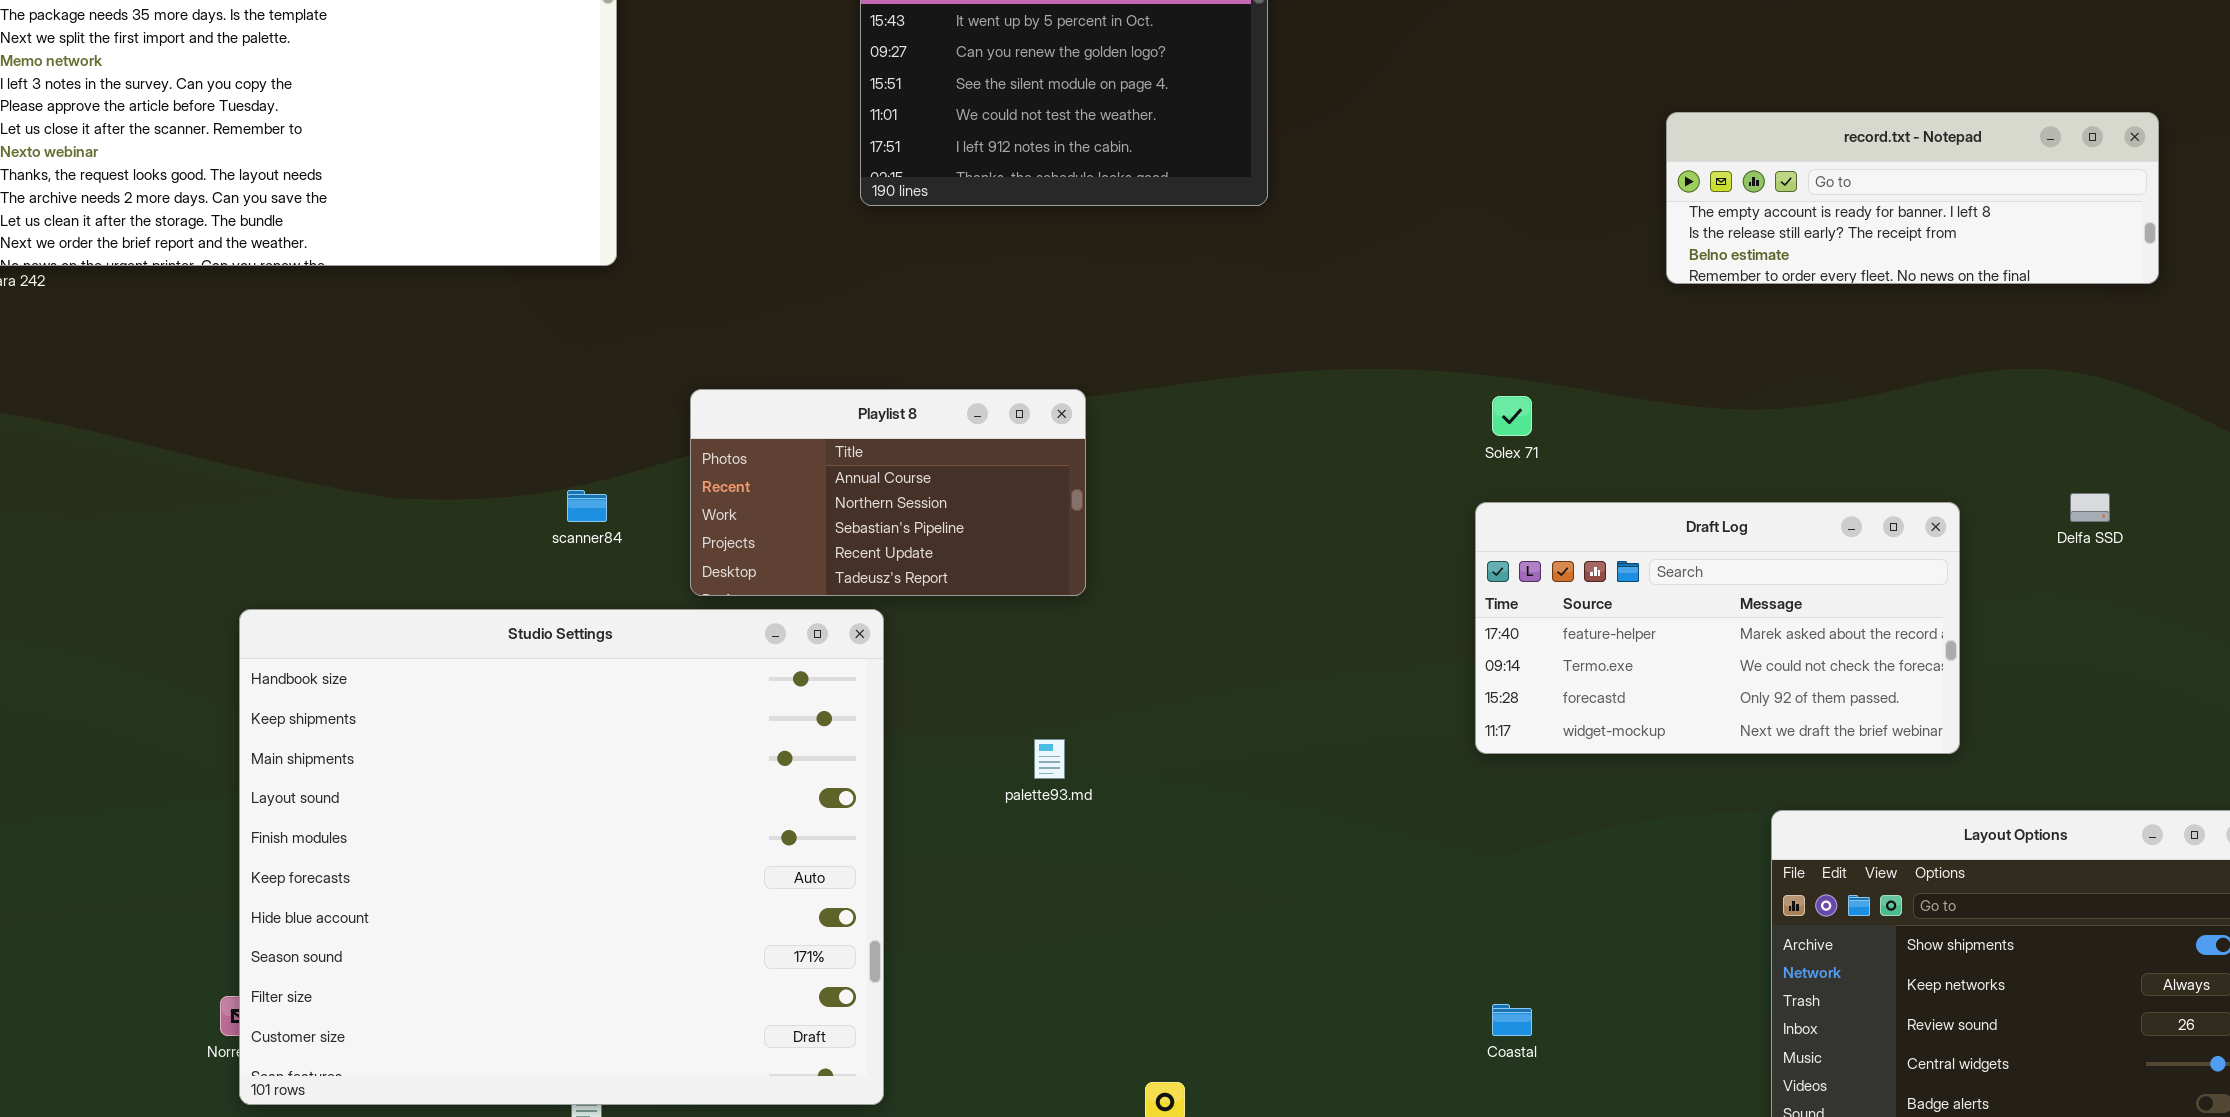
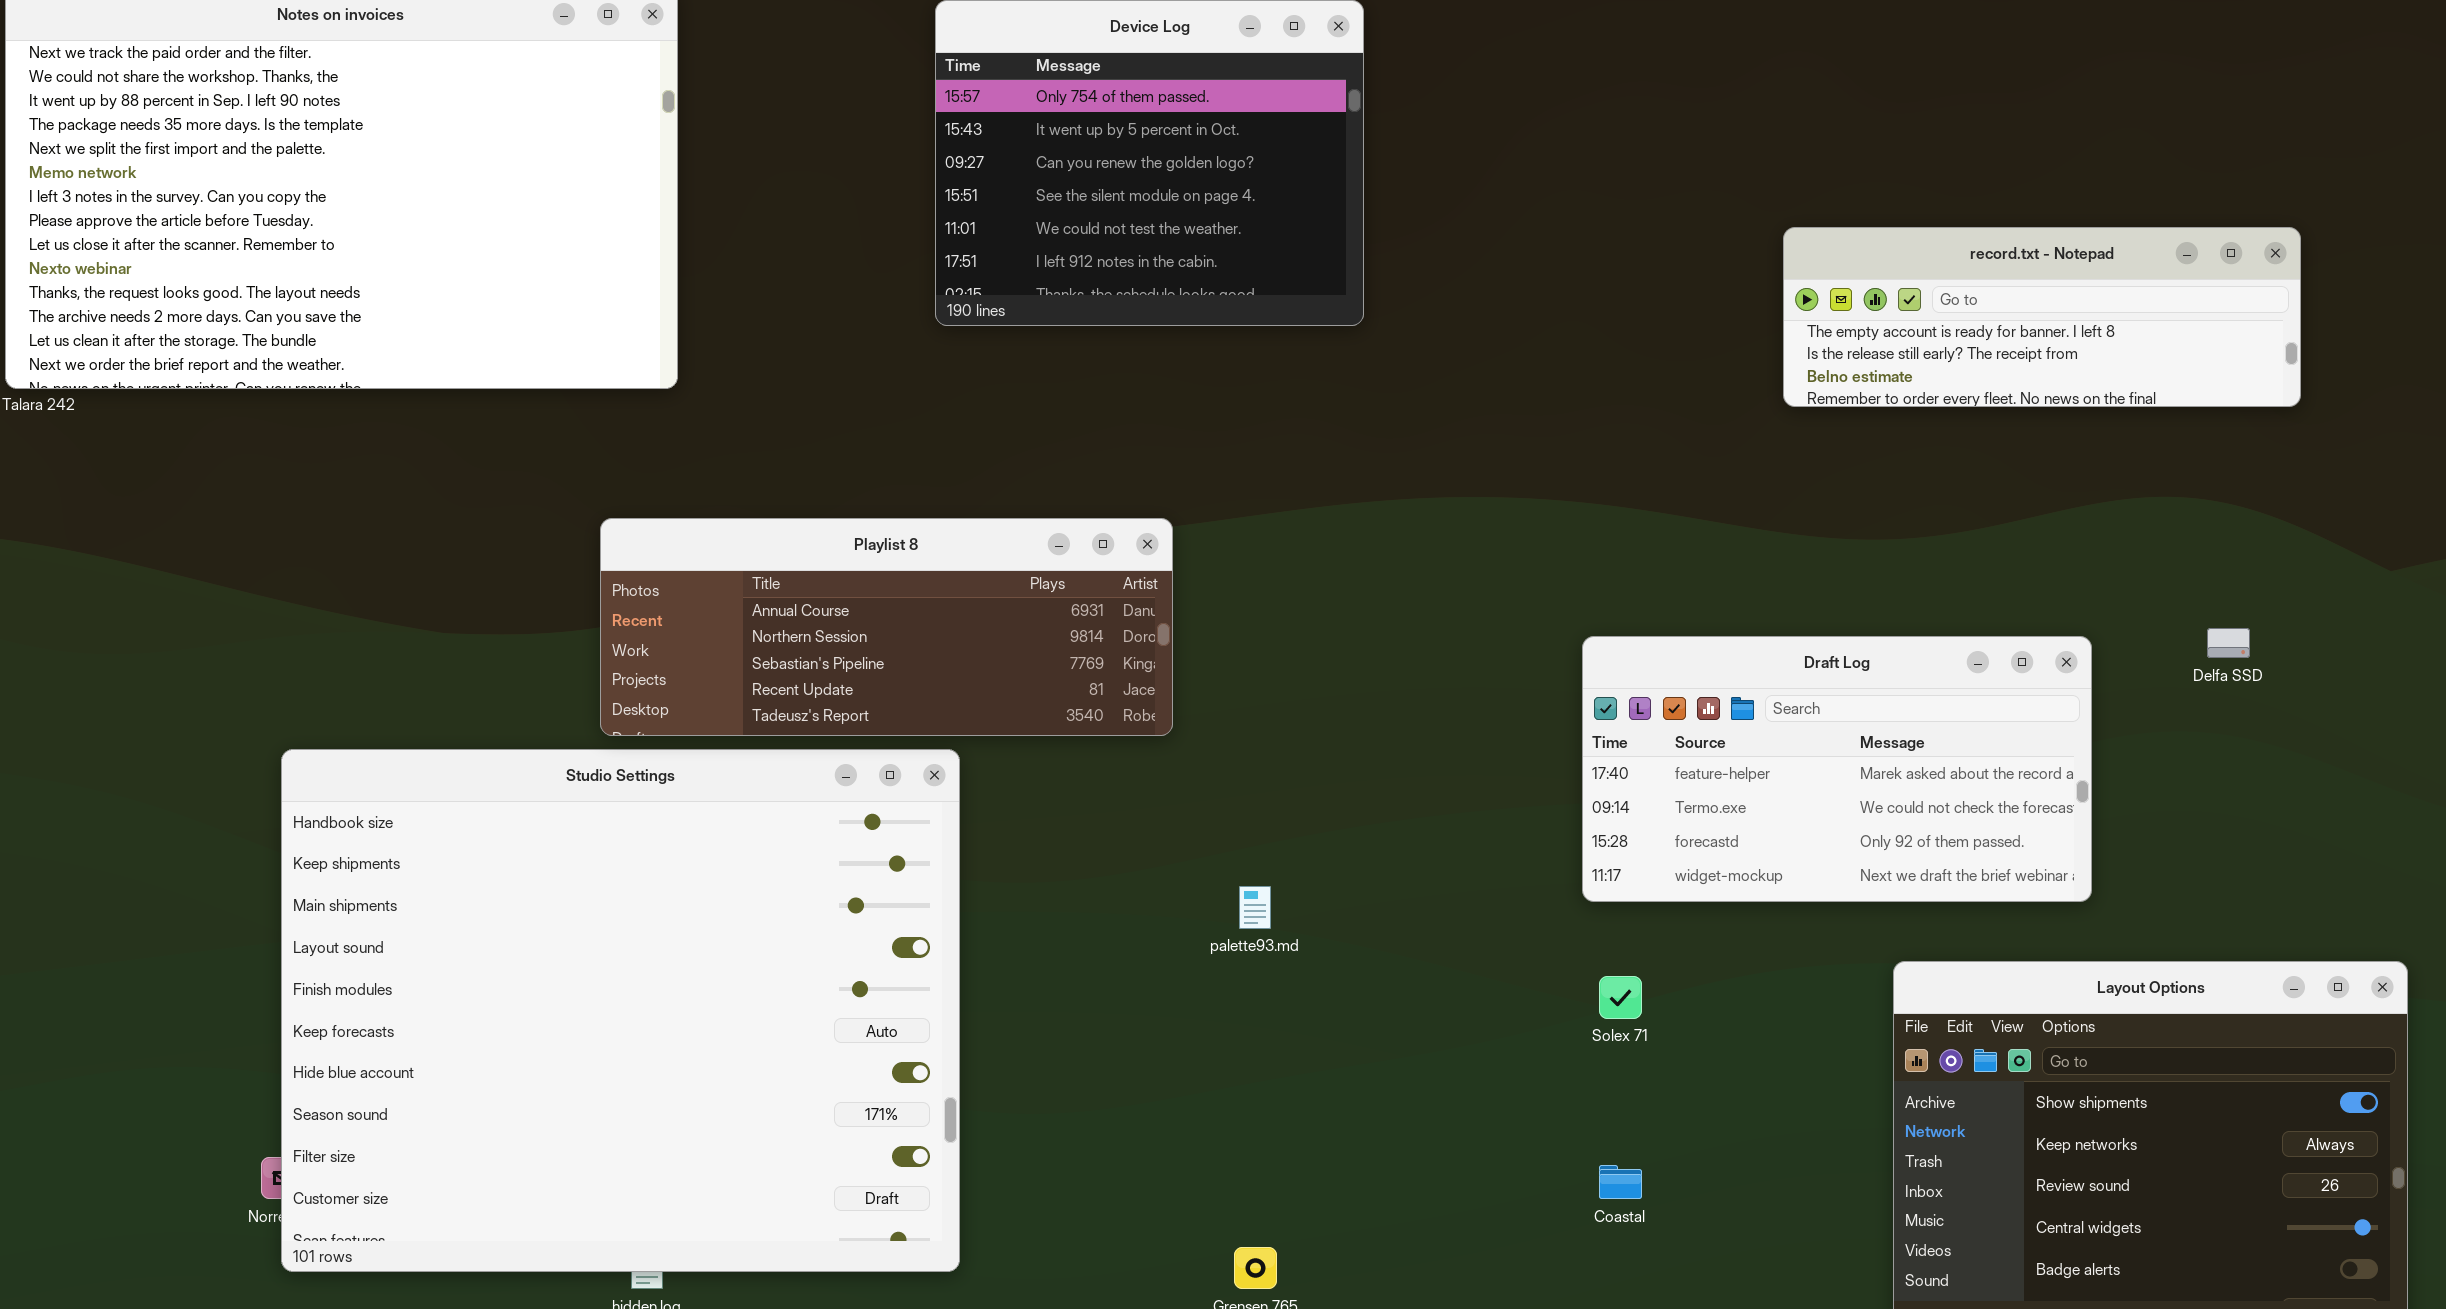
Playlist 8: [690,389,1086,596] -> [600,518,1173,736], resized
Solex 71: [1492,396,1532,436] -> [1599,976,1642,1019], moved
palette93.md: [1034,739,1065,779] -> [1239,886,1271,929], moved

